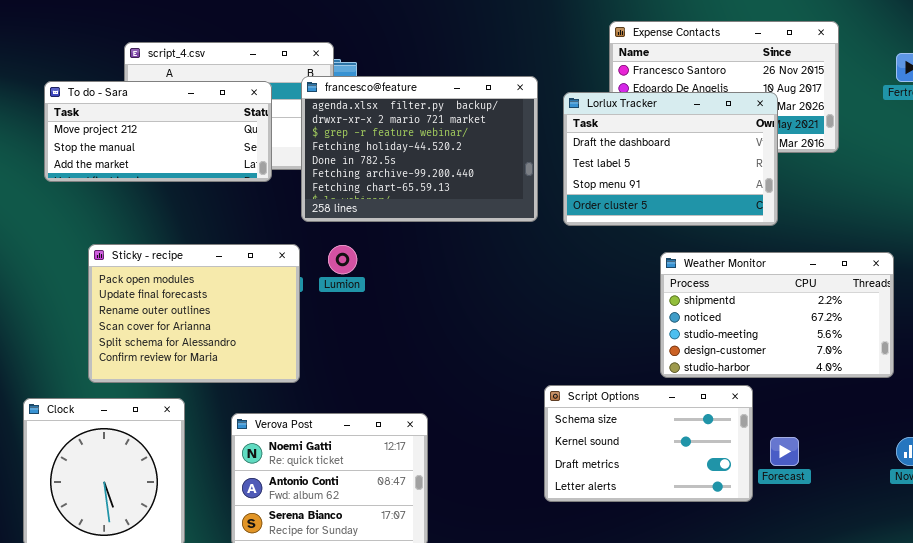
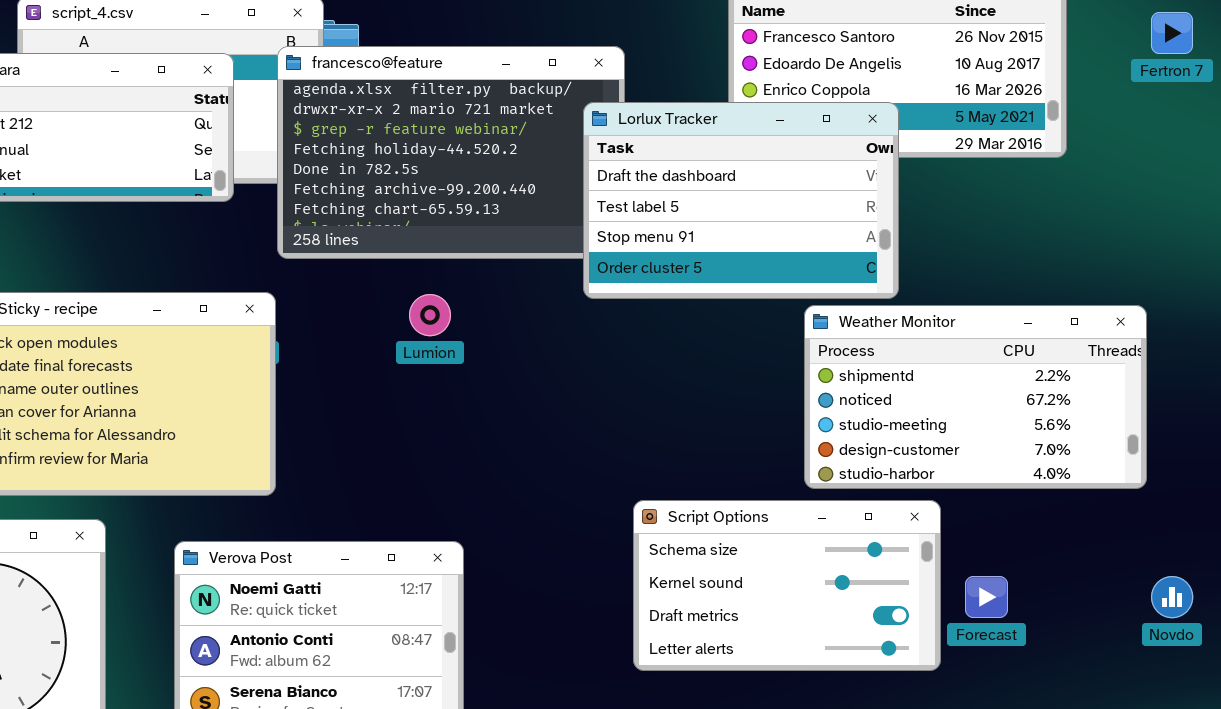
Lorlux Tracker: [563,92,778,226] -> [583,102,899,299], moved
Lumion: [328,245,357,274] -> [409,294,451,336], moved

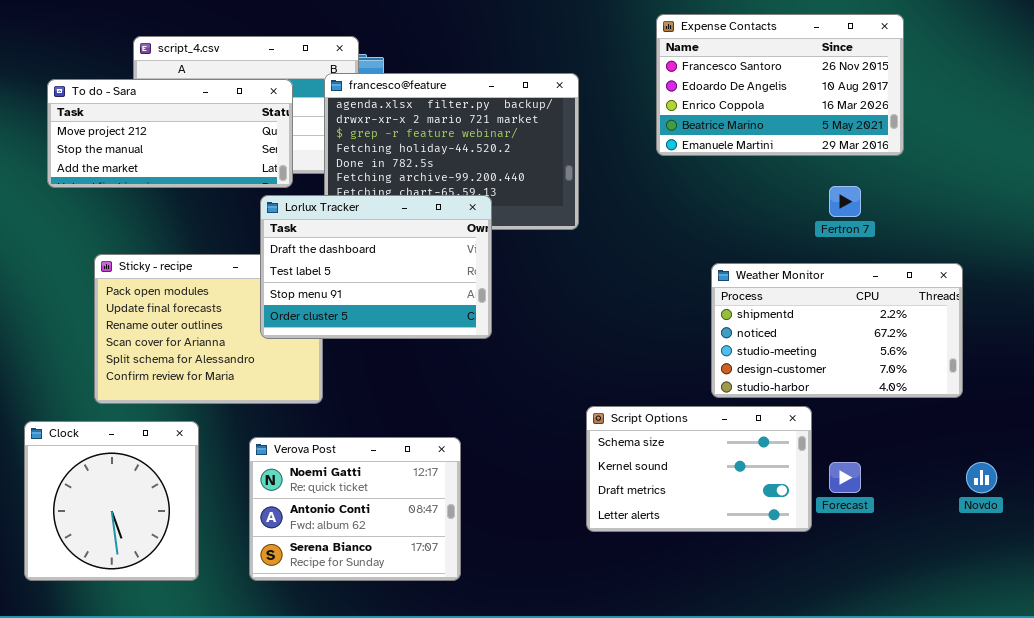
Fertron 7: [1151,12,1193,54] -> [829,186,861,217], moved
Lorlux Tracker: [583,102,899,299] -> [260,195,492,339], moved

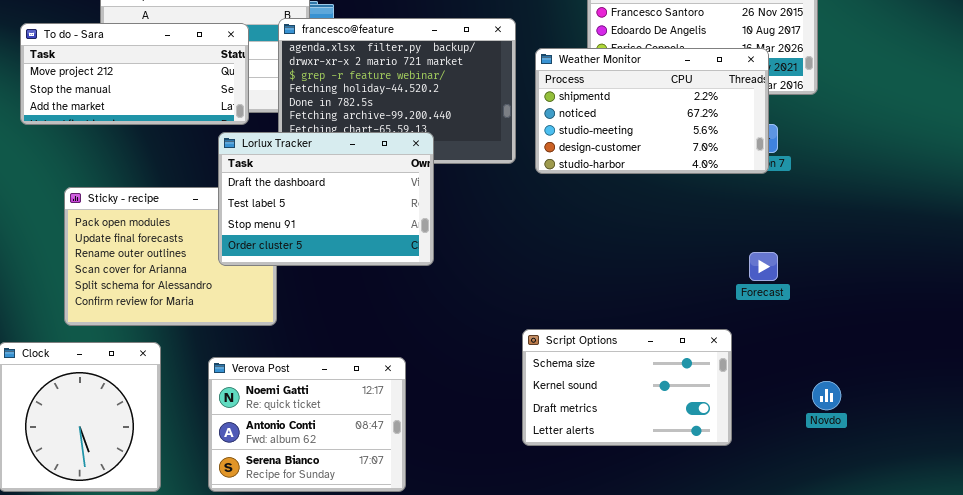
Weather Monitor: [711,263,963,398] -> [535,48,769,174], moved
Forecast: [829,462,861,493] -> [749,252,778,281], moved
Novdo: [966,462,997,493] -> [812,381,841,410], moved

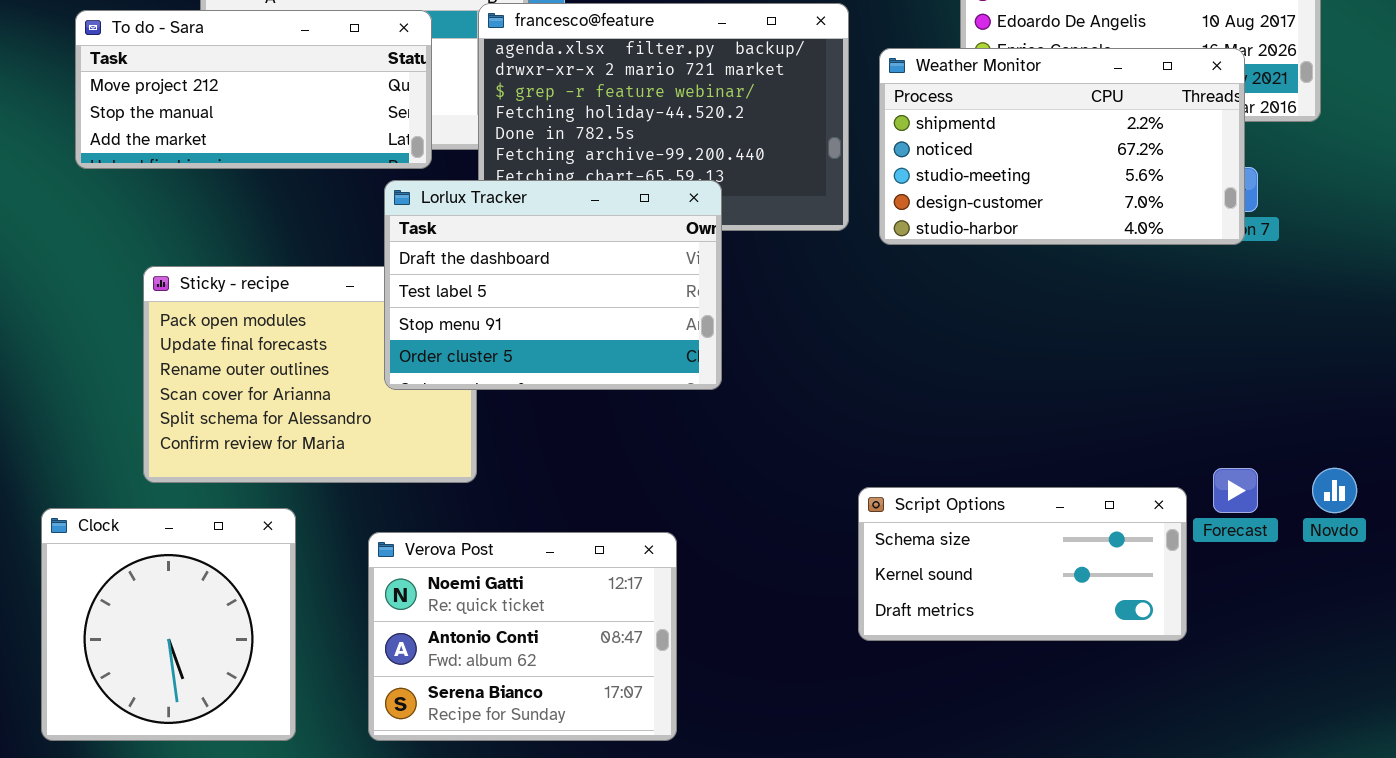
Forecast: [749,252,778,281] -> [1213,468,1258,513], moved
Script Options: [522,329,732,446] -> [858,487,1187,641], resized
Novdo: [812,381,841,410] -> [1312,468,1357,513], moved

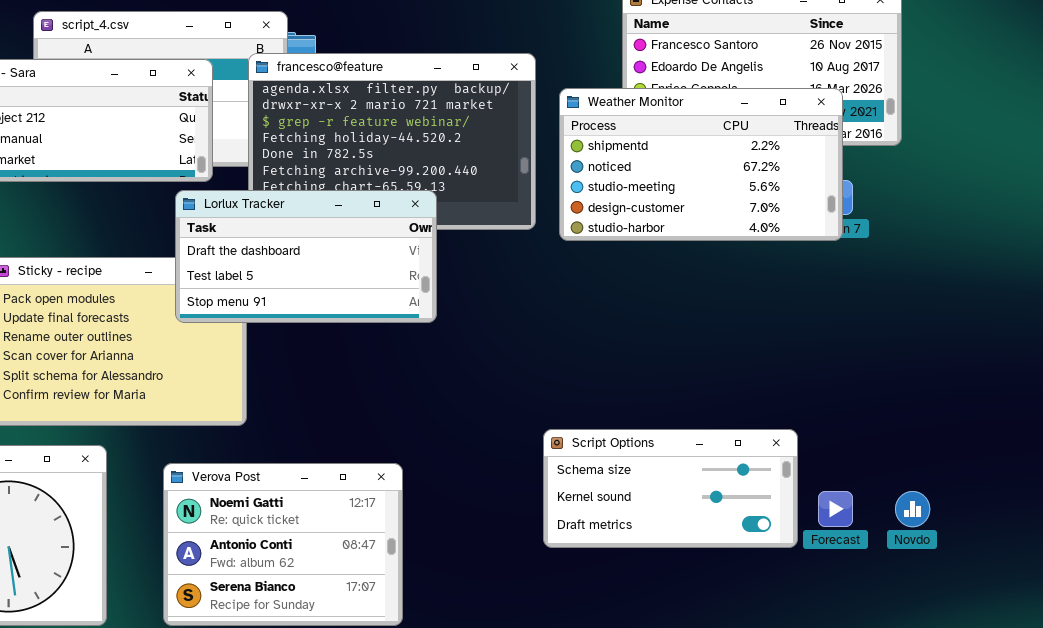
Lorlux Tracker: [384,180,722,390] -> [175,190,437,323], resized
Forecast: [1213,468,1258,513] -> [818,491,853,527], moved
Novdo: [1312,468,1357,513] -> [895,491,930,527], moved

